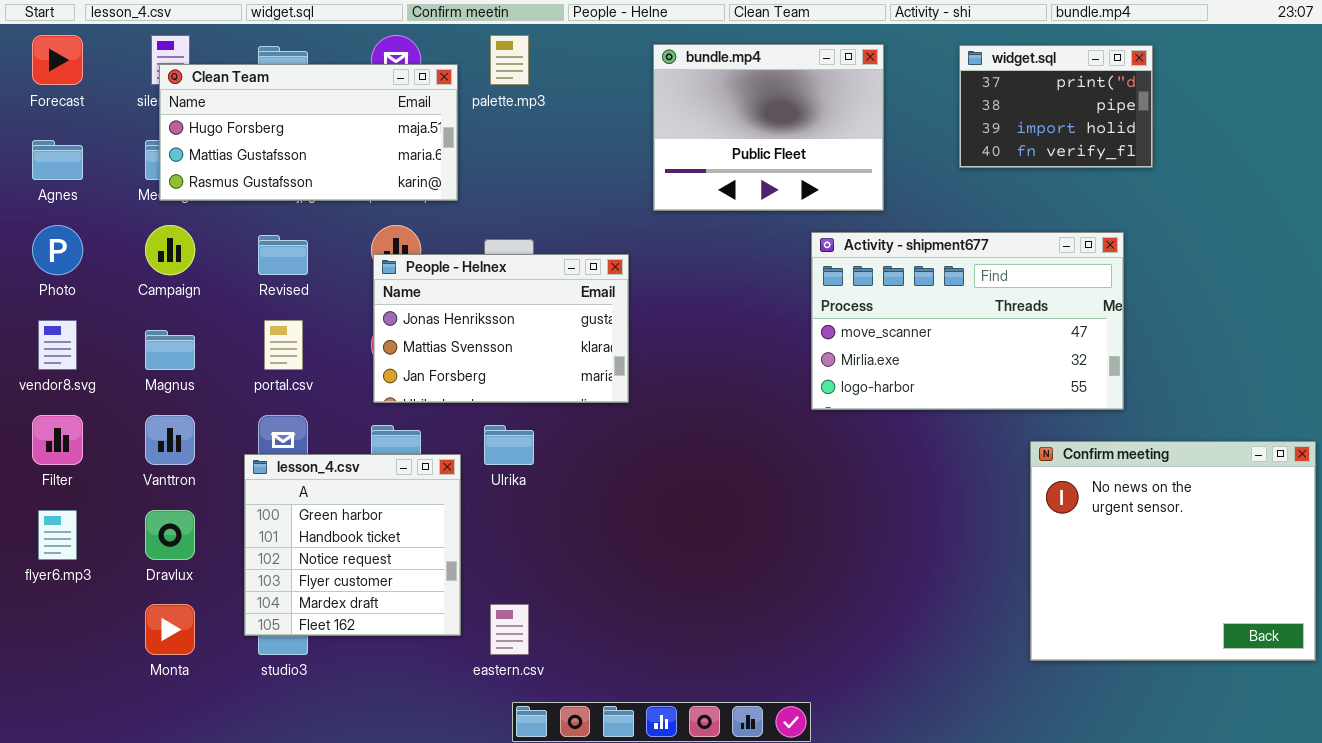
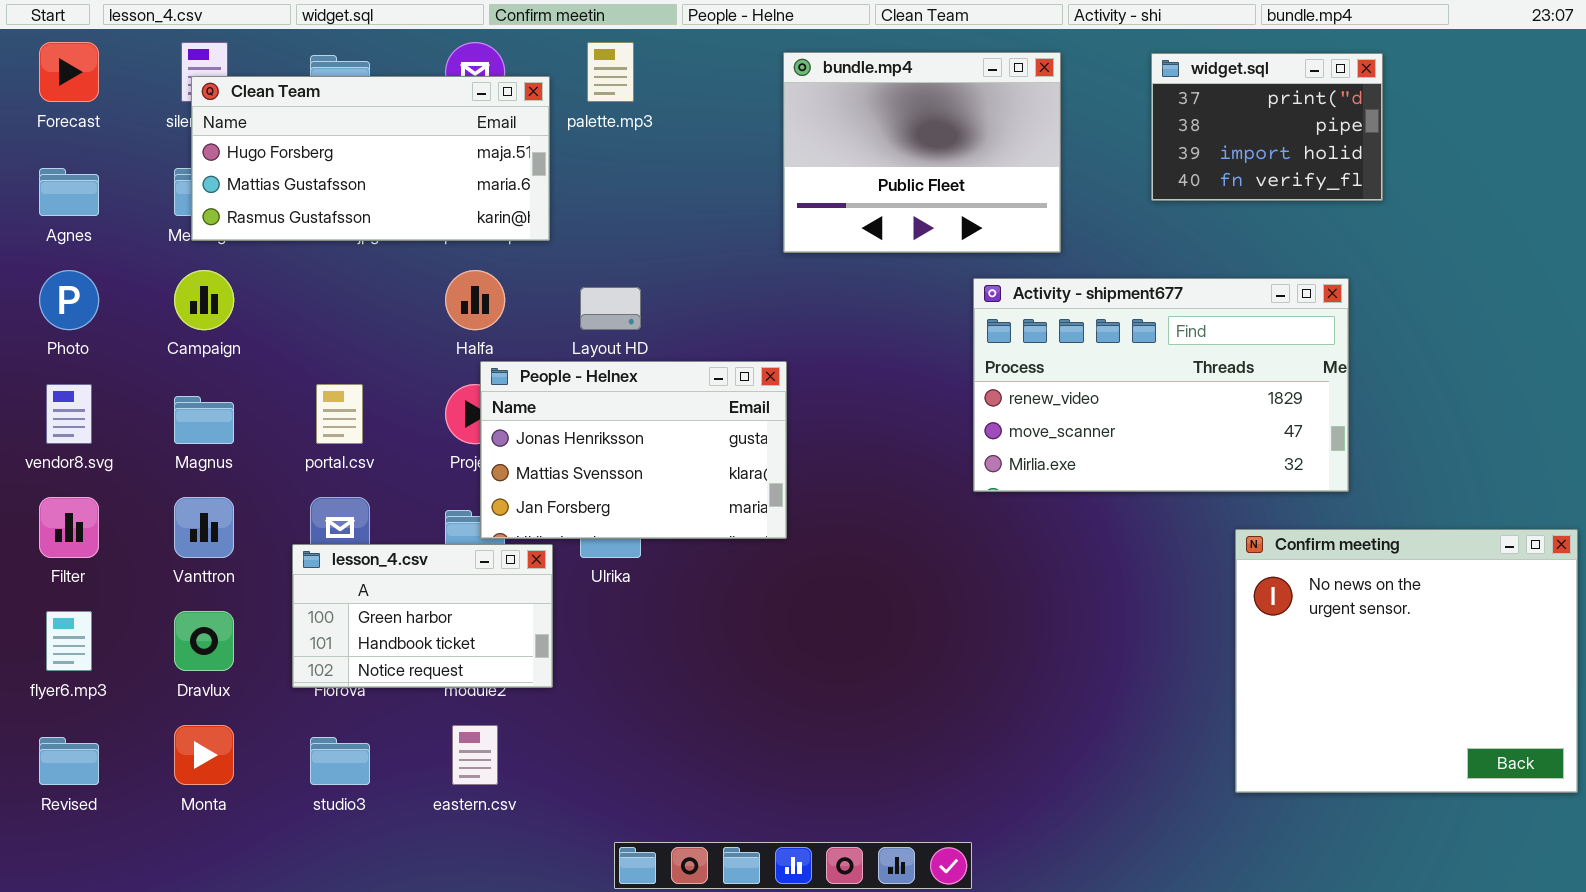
Activity - shipment677: [811,232,1124,410] -> [973,278,1349,492], scrolled up 1 row
Revised: [258,235,308,275] -> [39,737,99,785], moved
People - Helnex: [373,254,629,403] -> [480,361,787,539], moved
lesson_4.csv: [244,454,461,636] -> [292,544,553,688], resized
eastern.csv: [490,604,529,655] -> [452,725,498,785], moved

